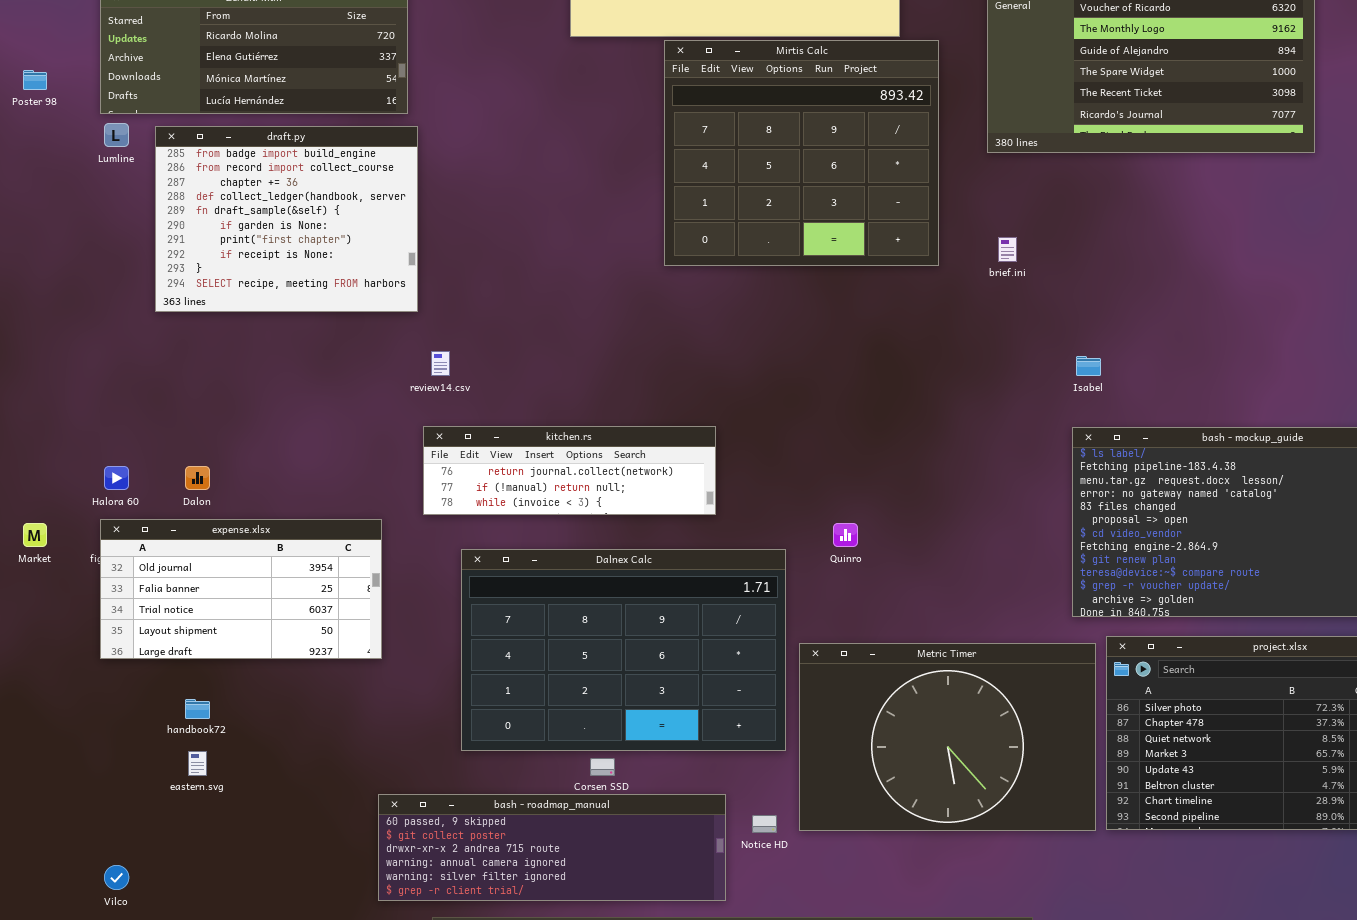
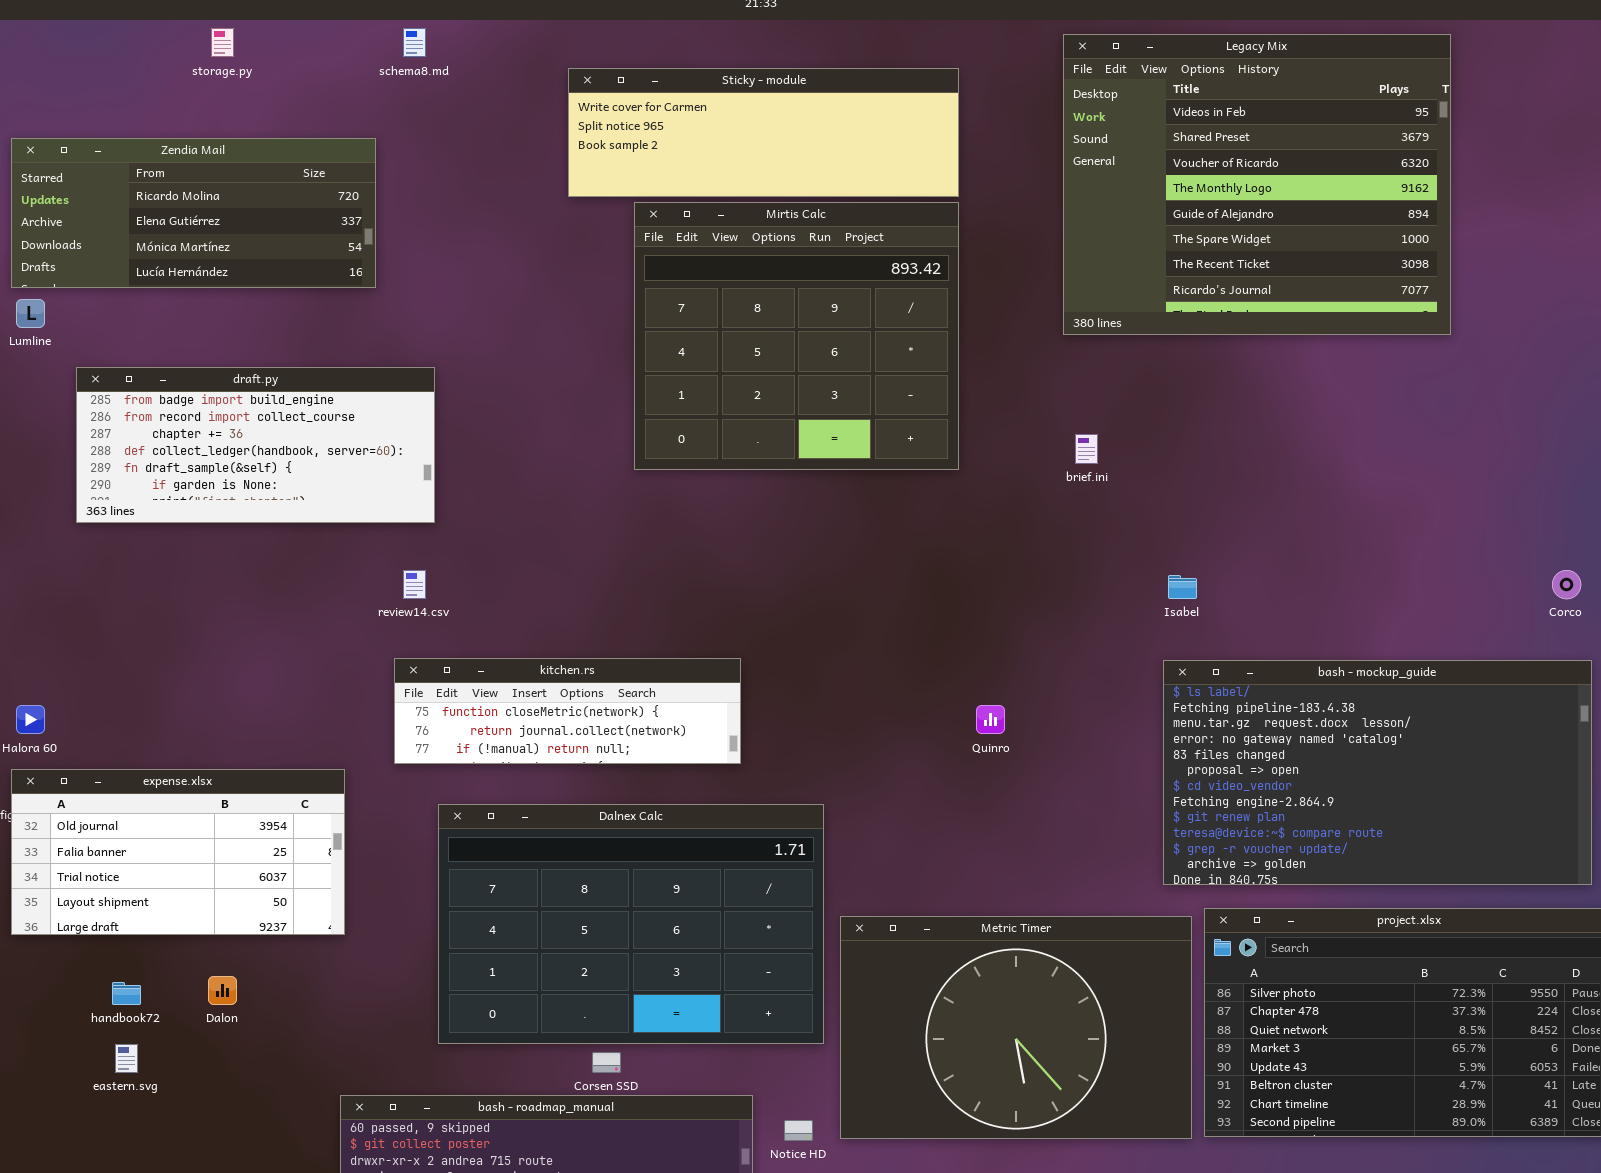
Mirtis Calc: [664,40,939,266] -> [634,202,959,470], moved
draft.py: [155,126,418,312] -> [76,367,435,523], resized
kitchen.rs: [423,426,716,515] -> [394,658,741,764], scrolled up 1 row
Dalon: [185,466,210,490] -> [208,976,237,1005], moved
Quinro: [833,523,858,547] -> [976,705,1005,734], moved

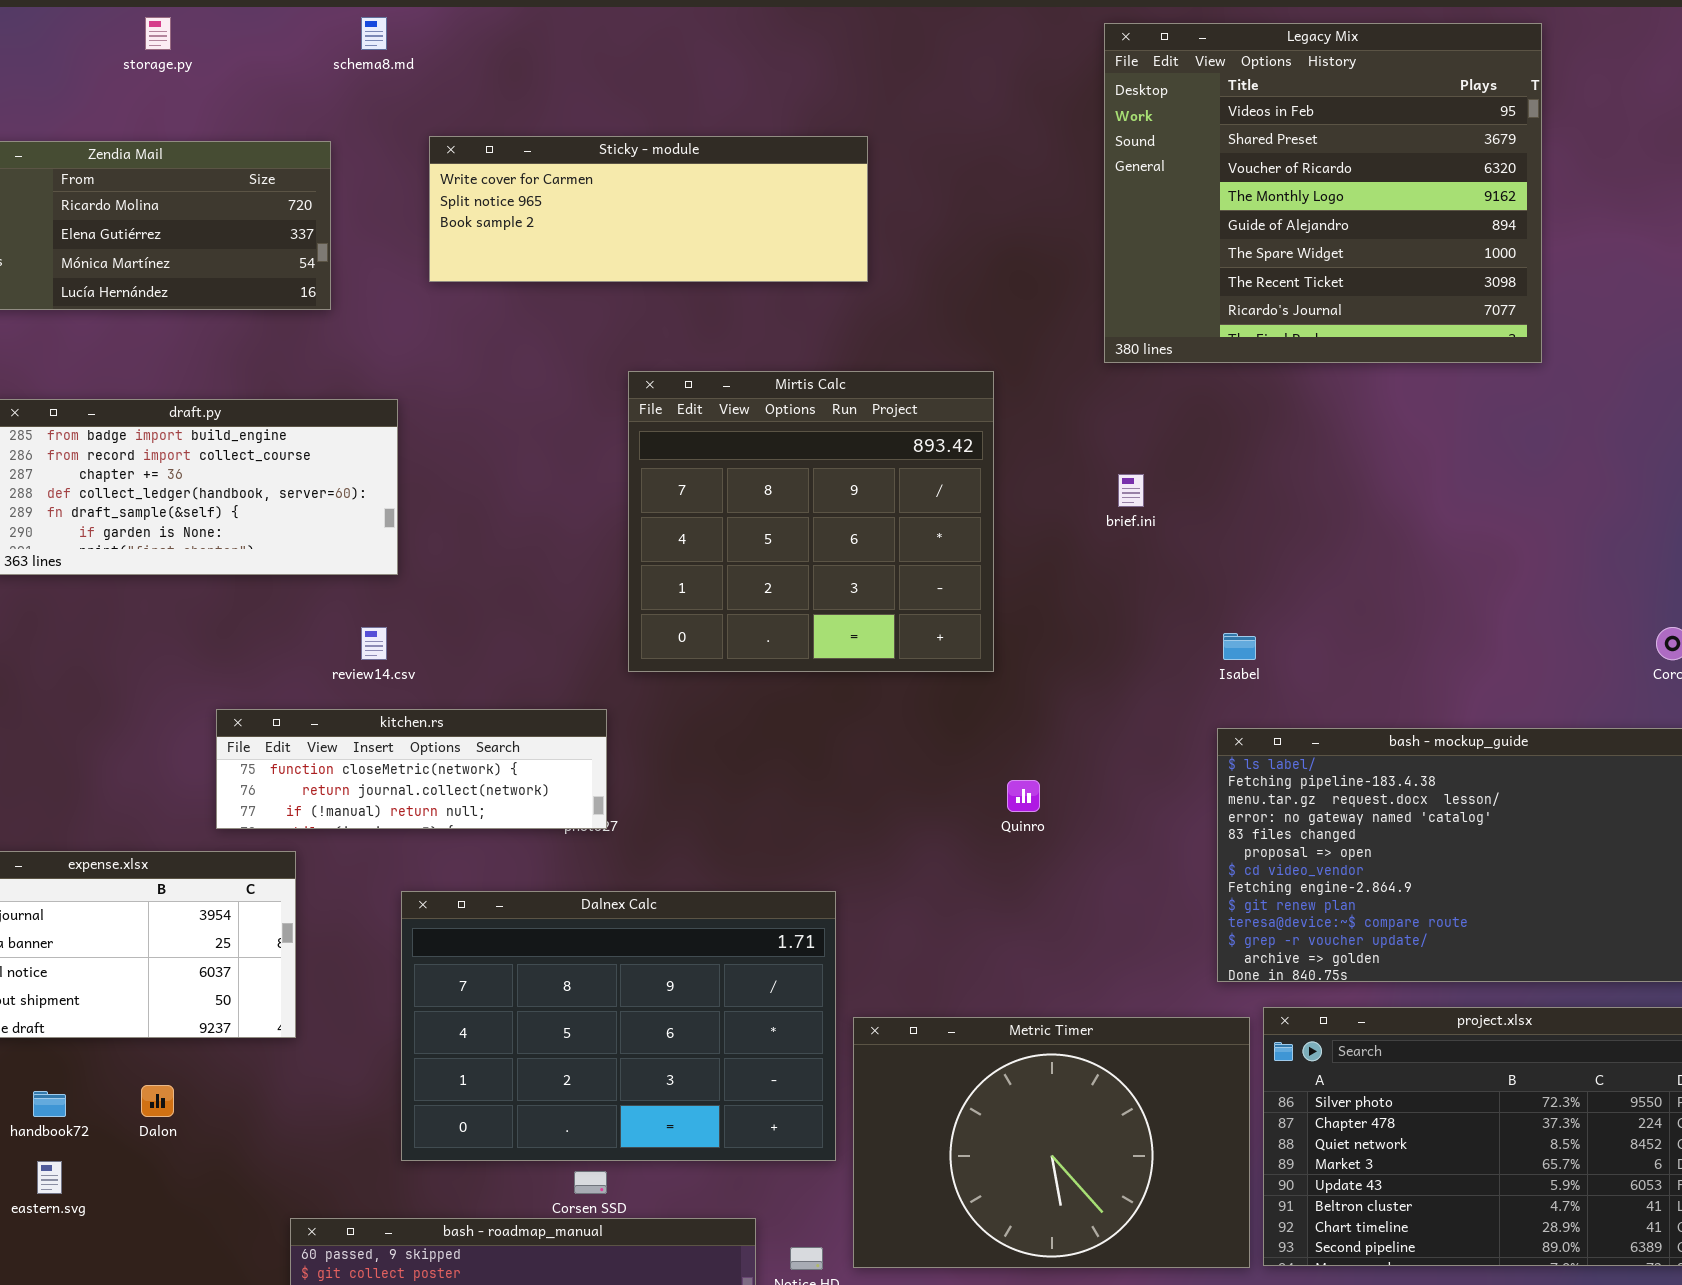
Sticky - module: [568,68,959,197] -> [429,136,868,282], moved
Mirtis Calc: [634,202,959,470] -> [628,371,994,672], moved
kitchen.rs: [394,658,741,764] -> [216,709,607,829], moved

